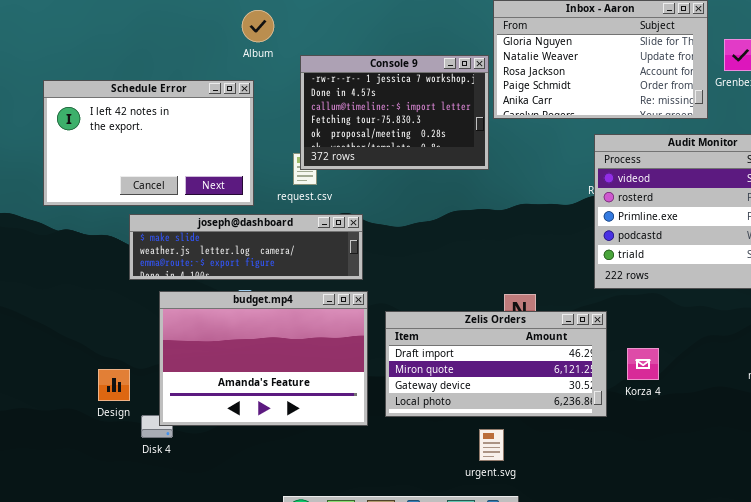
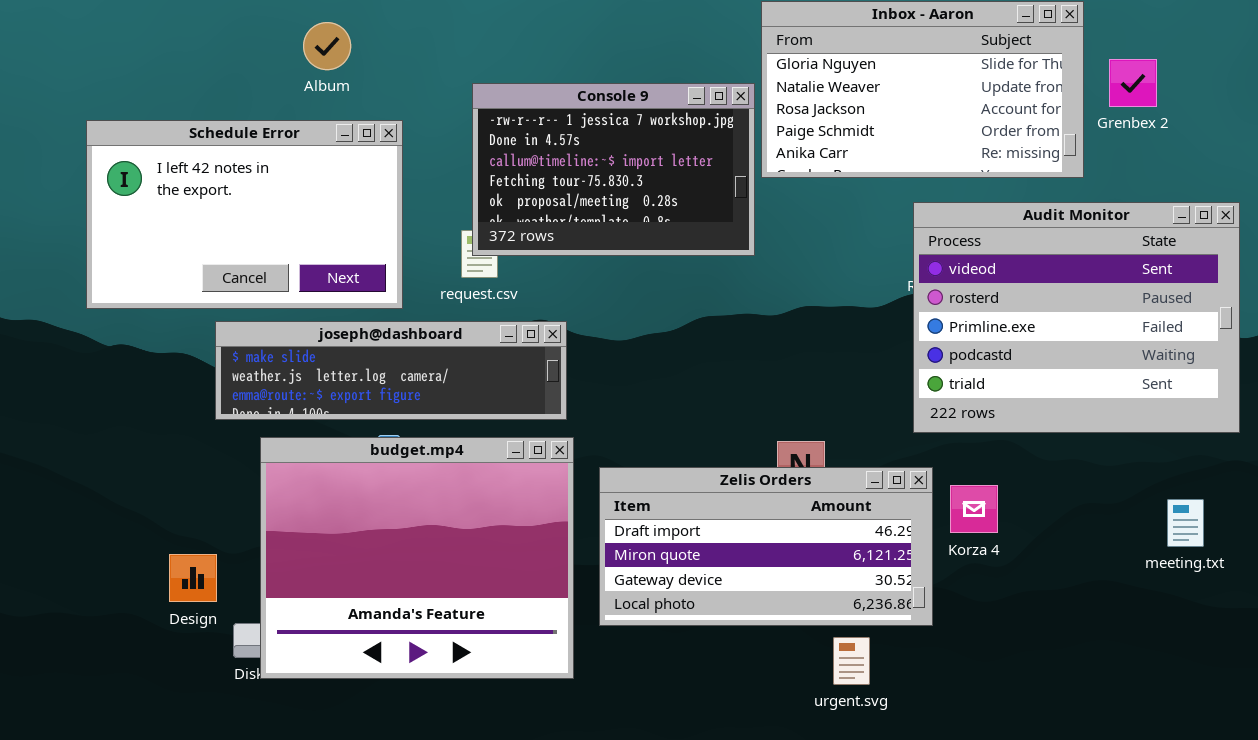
Album: [242,10,274,42] -> [303,22,351,70], moved
budget.mp4: [159,291,368,426] -> [260,437,574,679], resized
Korza 4: [627,348,659,380] -> [950,485,998,533], moved
urgent.svg: [479,429,504,461] -> [833,637,870,685], moved

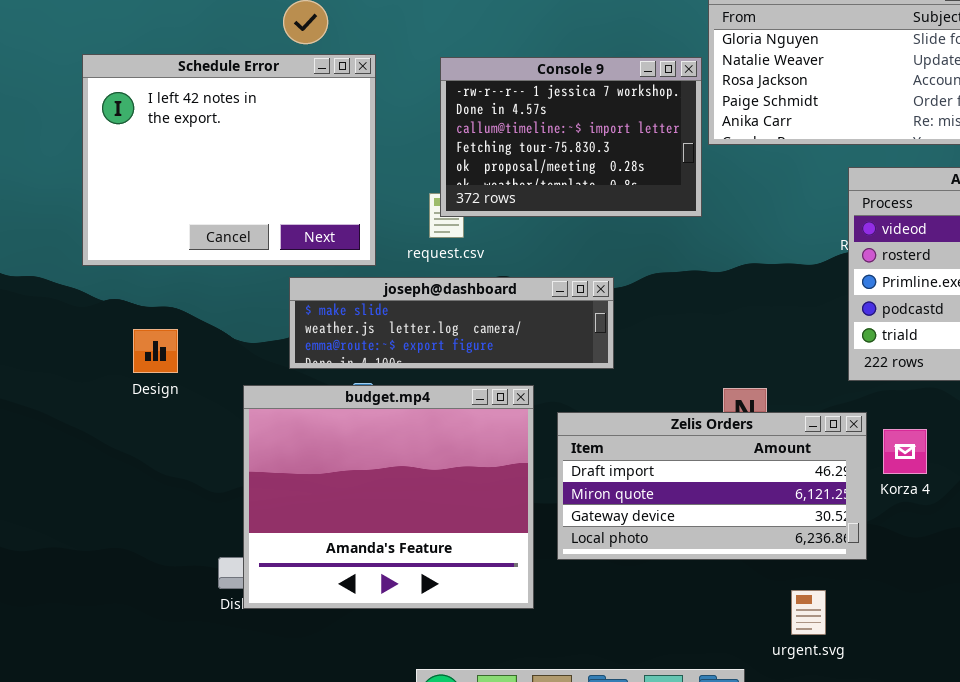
Schedule Error: [86,120,403,309] -> [82,54,376,266], resized
joseph@dashboard: [215,321,567,420] -> [289,277,614,369], moved
Design: [169,554,217,602] -> [133,329,178,373], moved
urgent.svg: [833,637,870,685] -> [791,590,826,635], moved

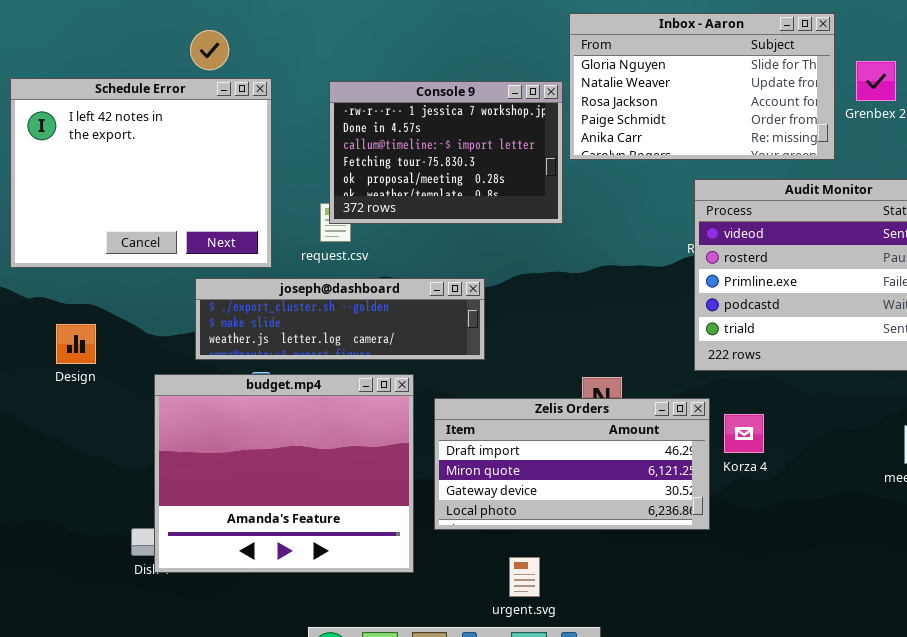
joseph@dashboard: [289,277,614,369] -> [195,278,485,360], scrolled up 1 row
urgent.svg: [791,590,826,635] -> [509,557,540,597], moved

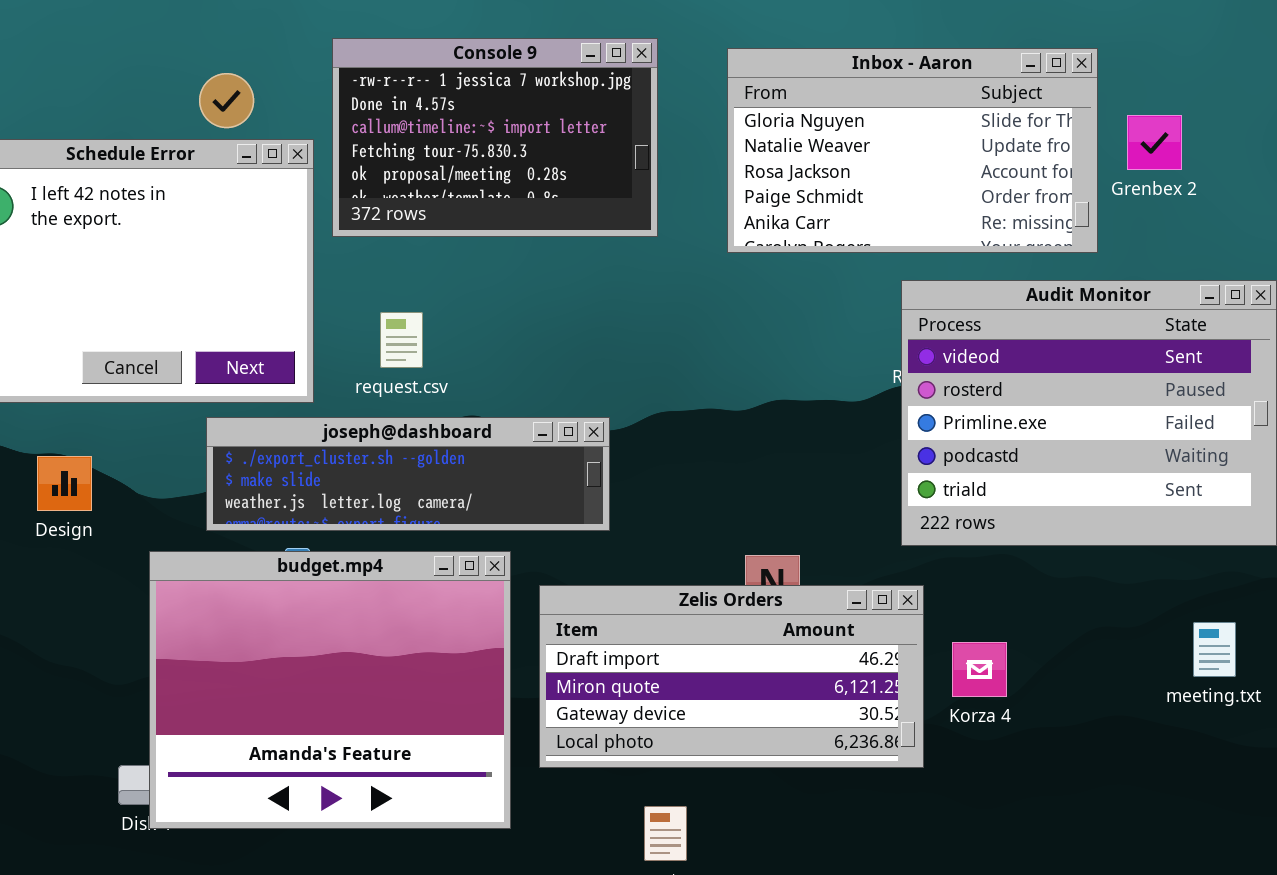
Console 9: [329,81,563,224] -> [332,38,658,237], moved
Design: [56,324,96,364] -> [37,456,92,511], moved
Korza 4: [724,414,764,453] -> [952,642,1007,697], moved

